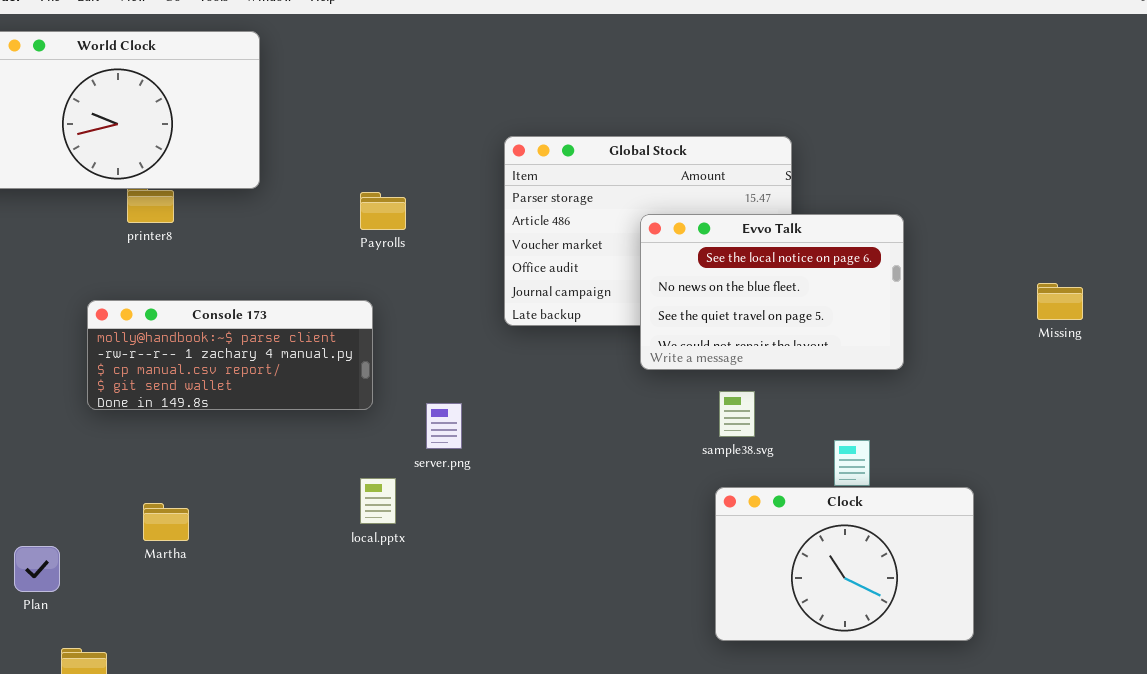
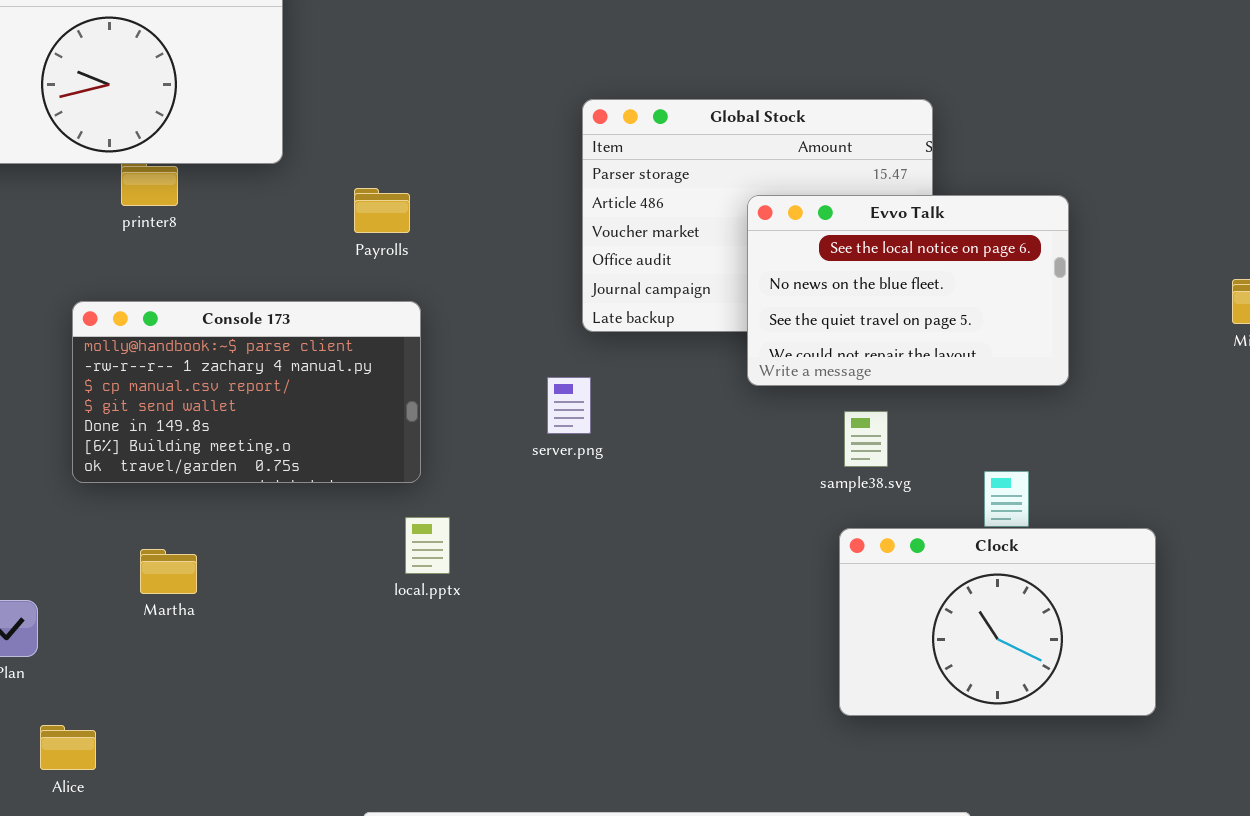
Payrolls: [360,192,406,230] -> [354,188,410,233], moved
Console 173: [87,300,373,410] -> [72,301,421,483], resized
server.png: [426,403,462,449] -> [547,377,591,434], moved

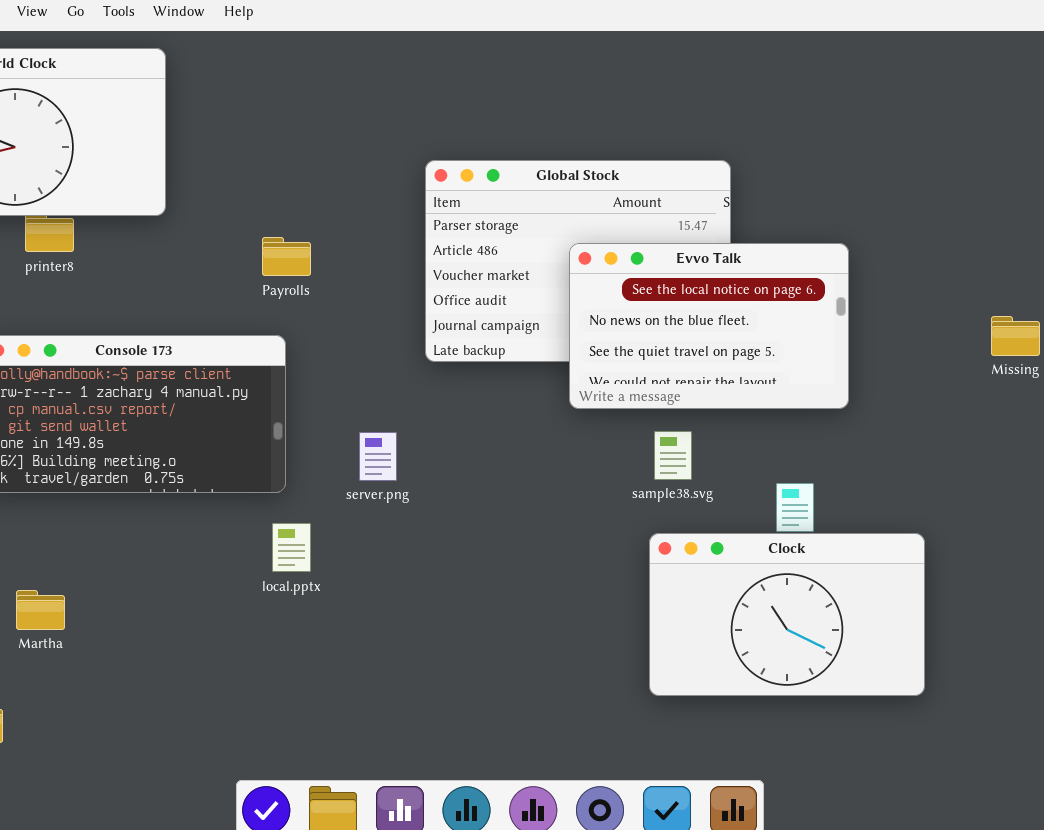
Payrolls: [354,188,410,233] -> [262,237,311,276], moved
server.png: [547,377,591,434] -> [359,432,397,481], moved
Martha: [140,549,197,594] -> [16,590,65,630], moved

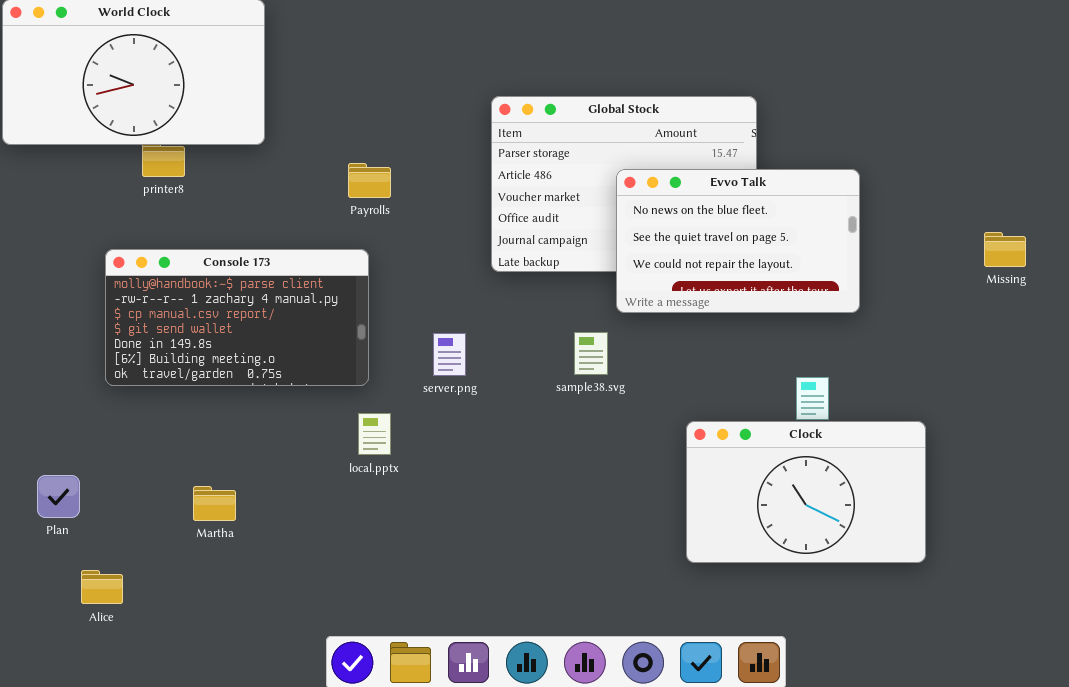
Evvo Talk: [569,243,849,409] -> [616,169,860,313], scrolled down 1 row
sample38.svg: [654,431,692,480] -> [574,332,608,375], moved
Martha: [16,590,65,630] -> [193,486,236,521], moved

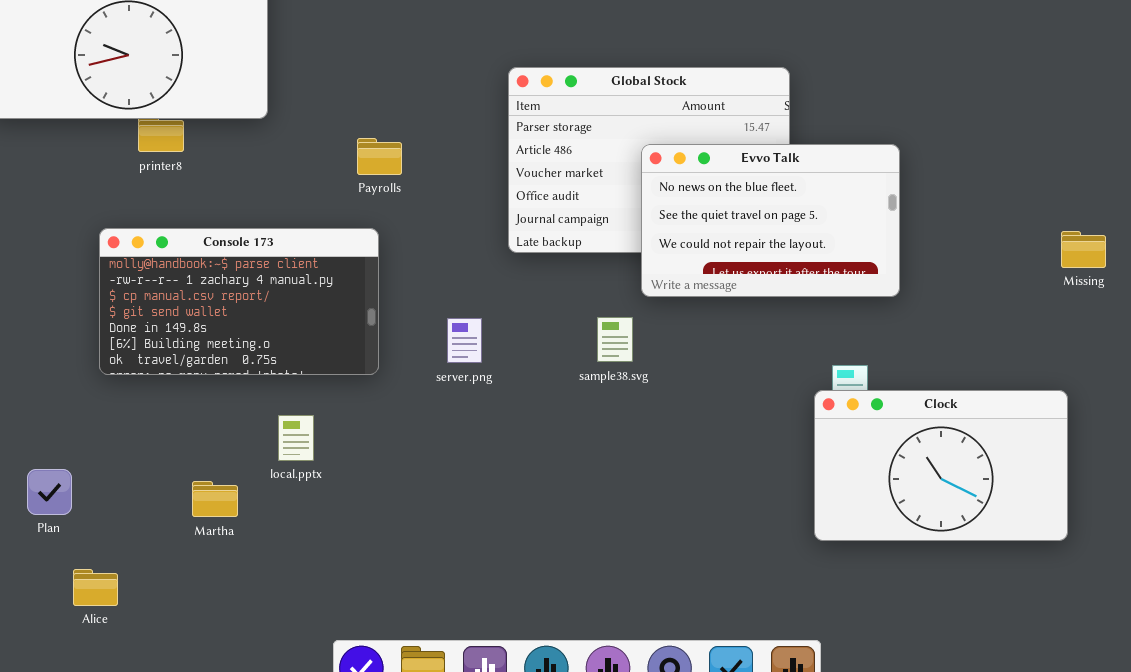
Missing: [984,232,1026,267] -> [1061,231,1106,268], moved
local.pptx: [358,413,391,455] -> [278,415,314,461], moved
Clock: [686,421,926,563] -> [814,390,1068,541], moved

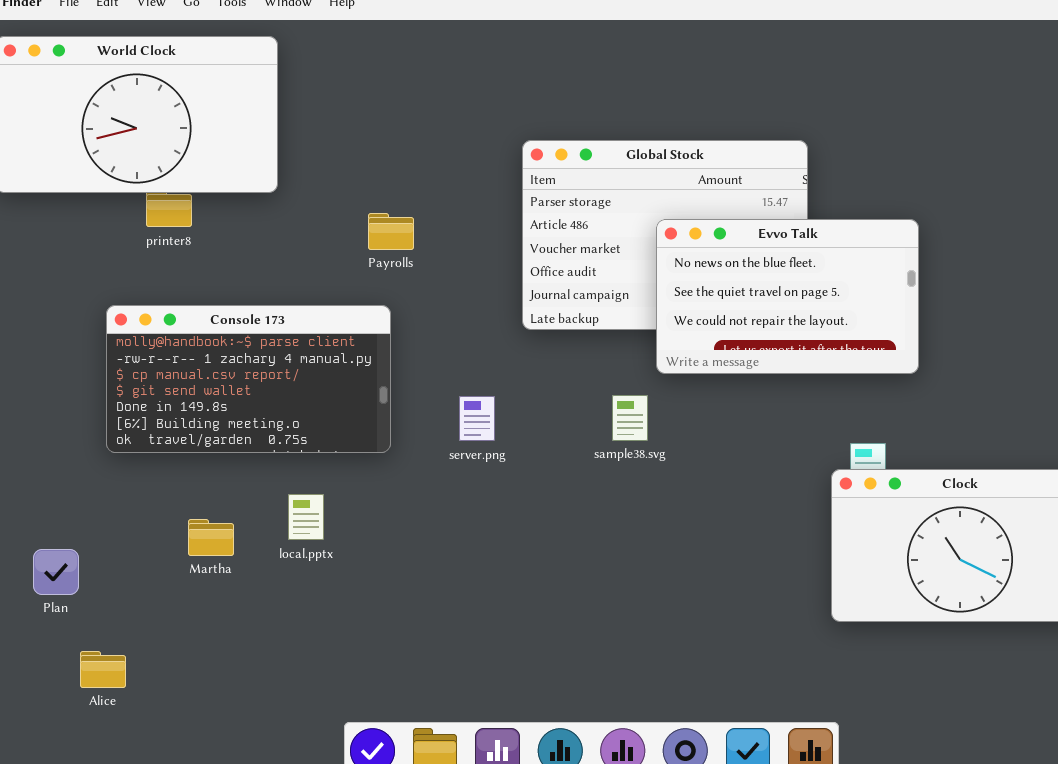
Martha: [192,481,238,517] -> [188,519,234,556], moved

